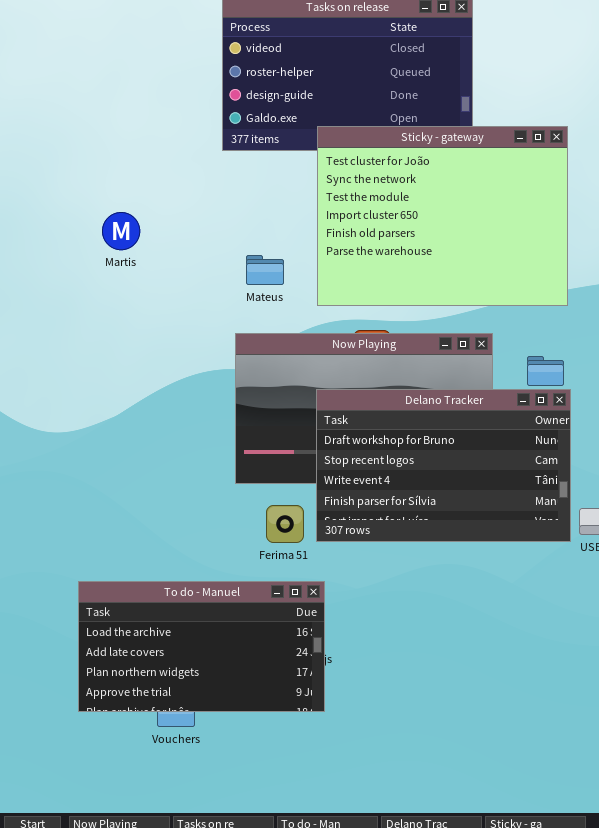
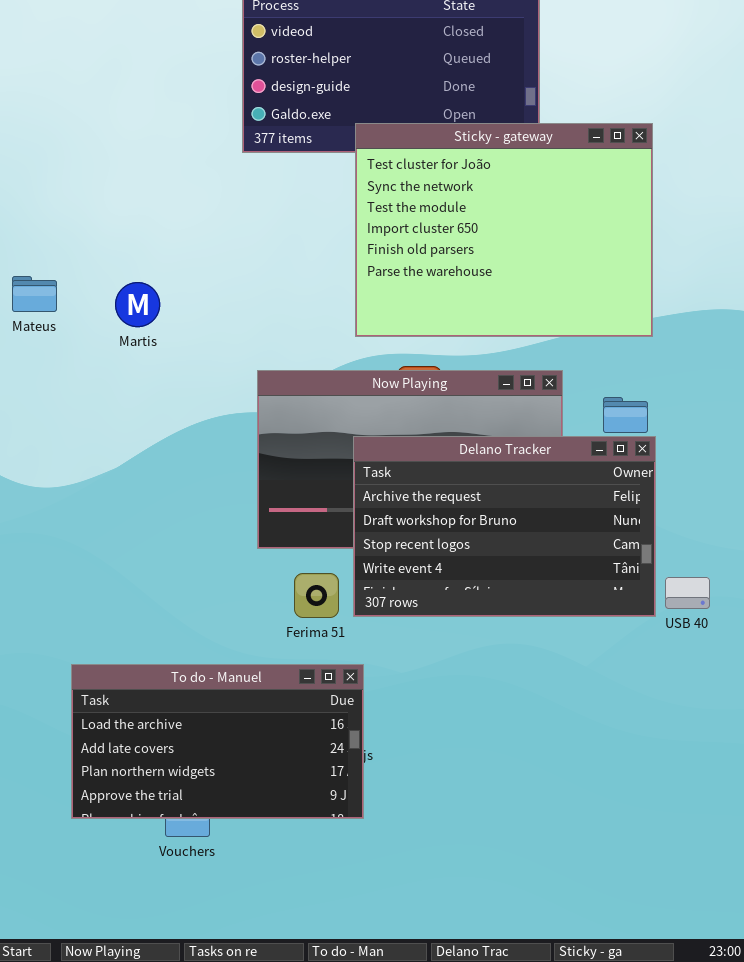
Martis: [102,212,140,250] -> [115,282,160,327], moved
Mateus: [246,255,284,285] -> [12,276,57,312], moved
Delano Tracker: [316,389,571,542] -> [353,436,656,617], scrolled up 1 row

